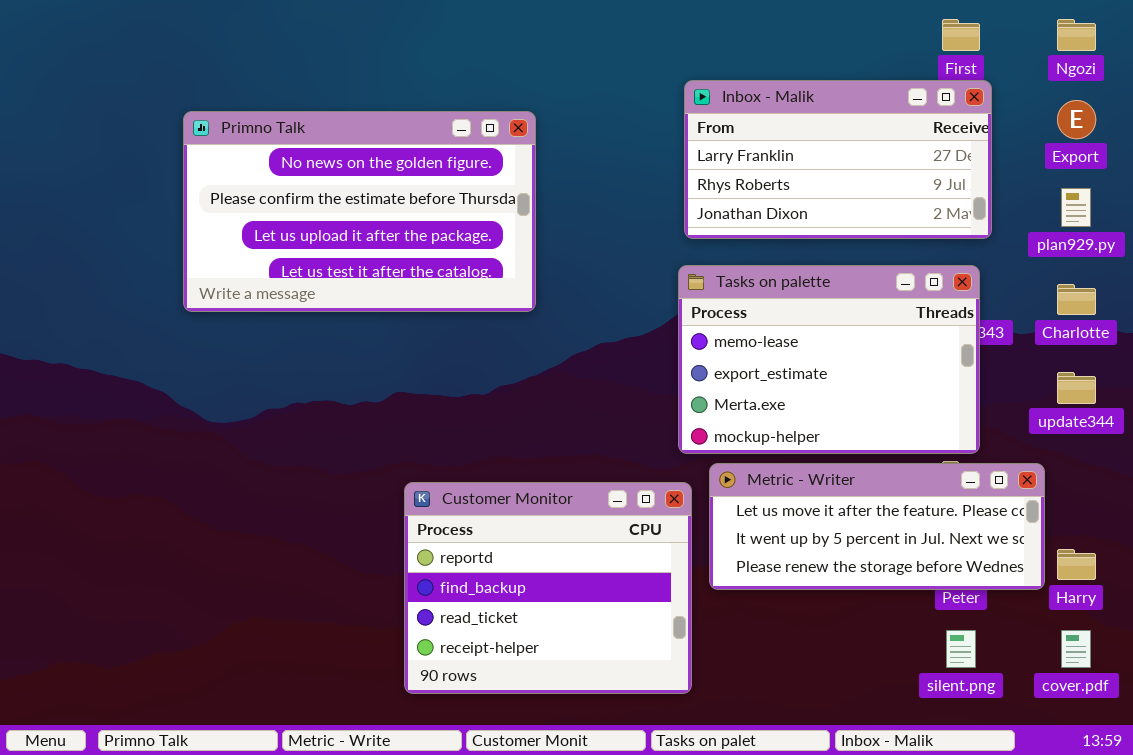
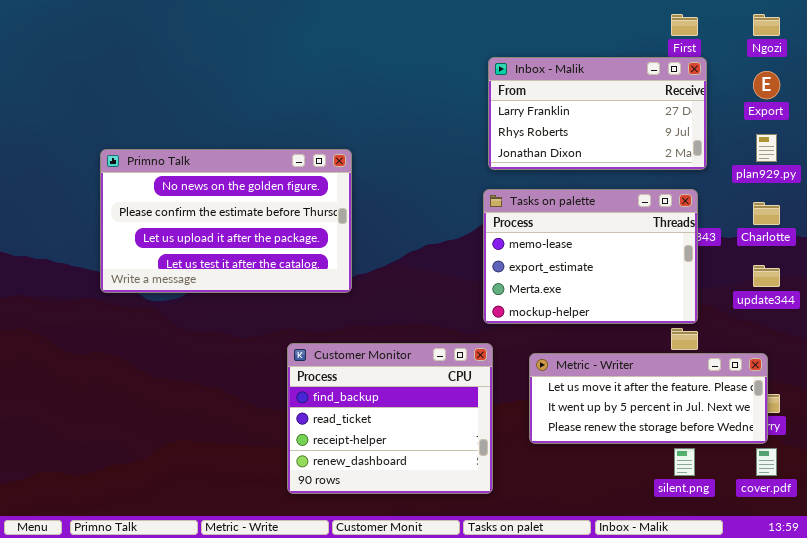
Primno Talk: [183,111,536,312] -> [100,149,352,293], moved
Metric - Writer: [709,463,1045,590] -> [529,353,768,444], moved
Customer Monitor: [404,482,692,694] -> [287,343,493,494], scrolled down 1 row

